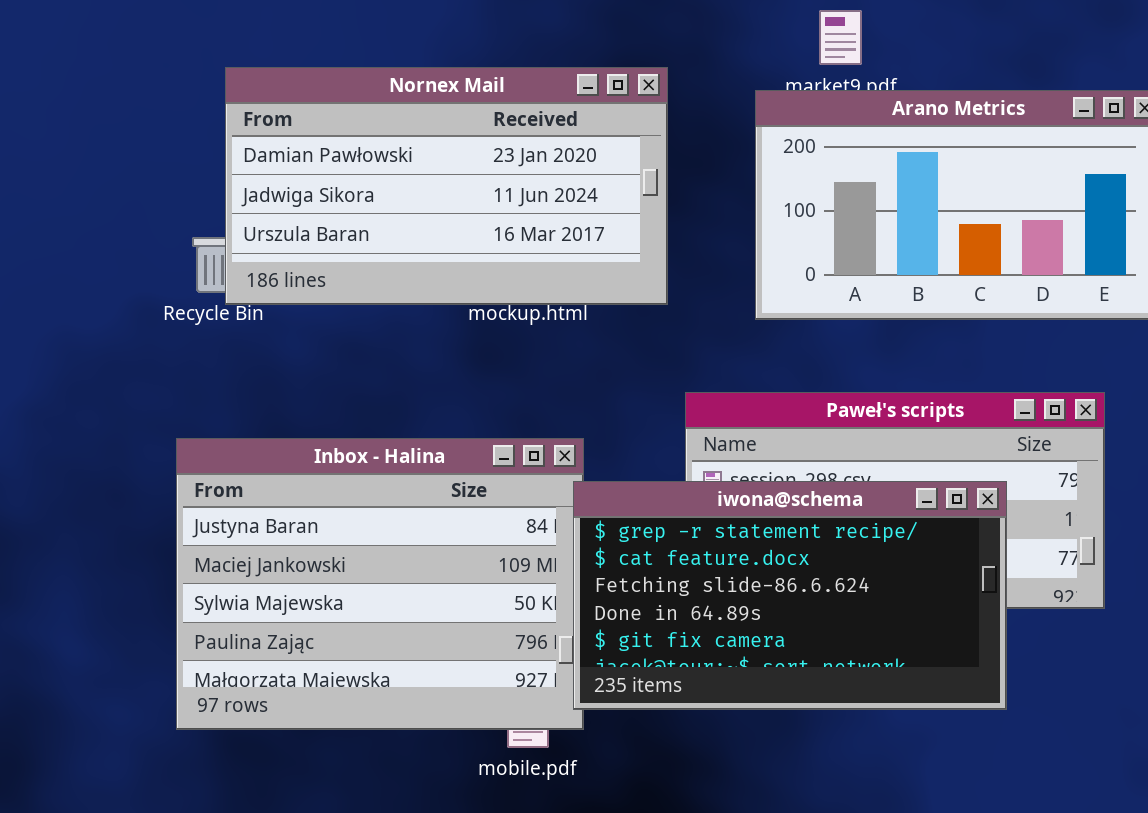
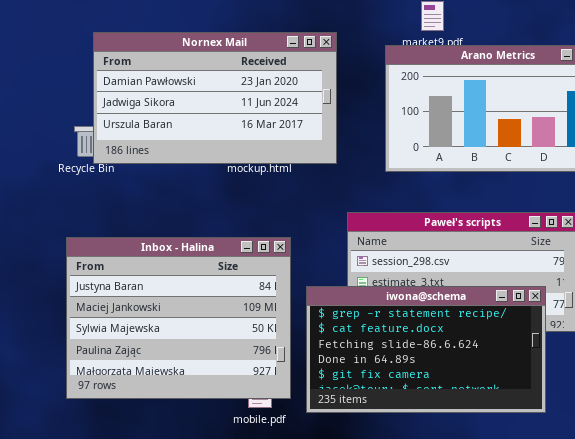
iwona@schema: [573,481,1007,710] -> [306,286,546,413], moved

